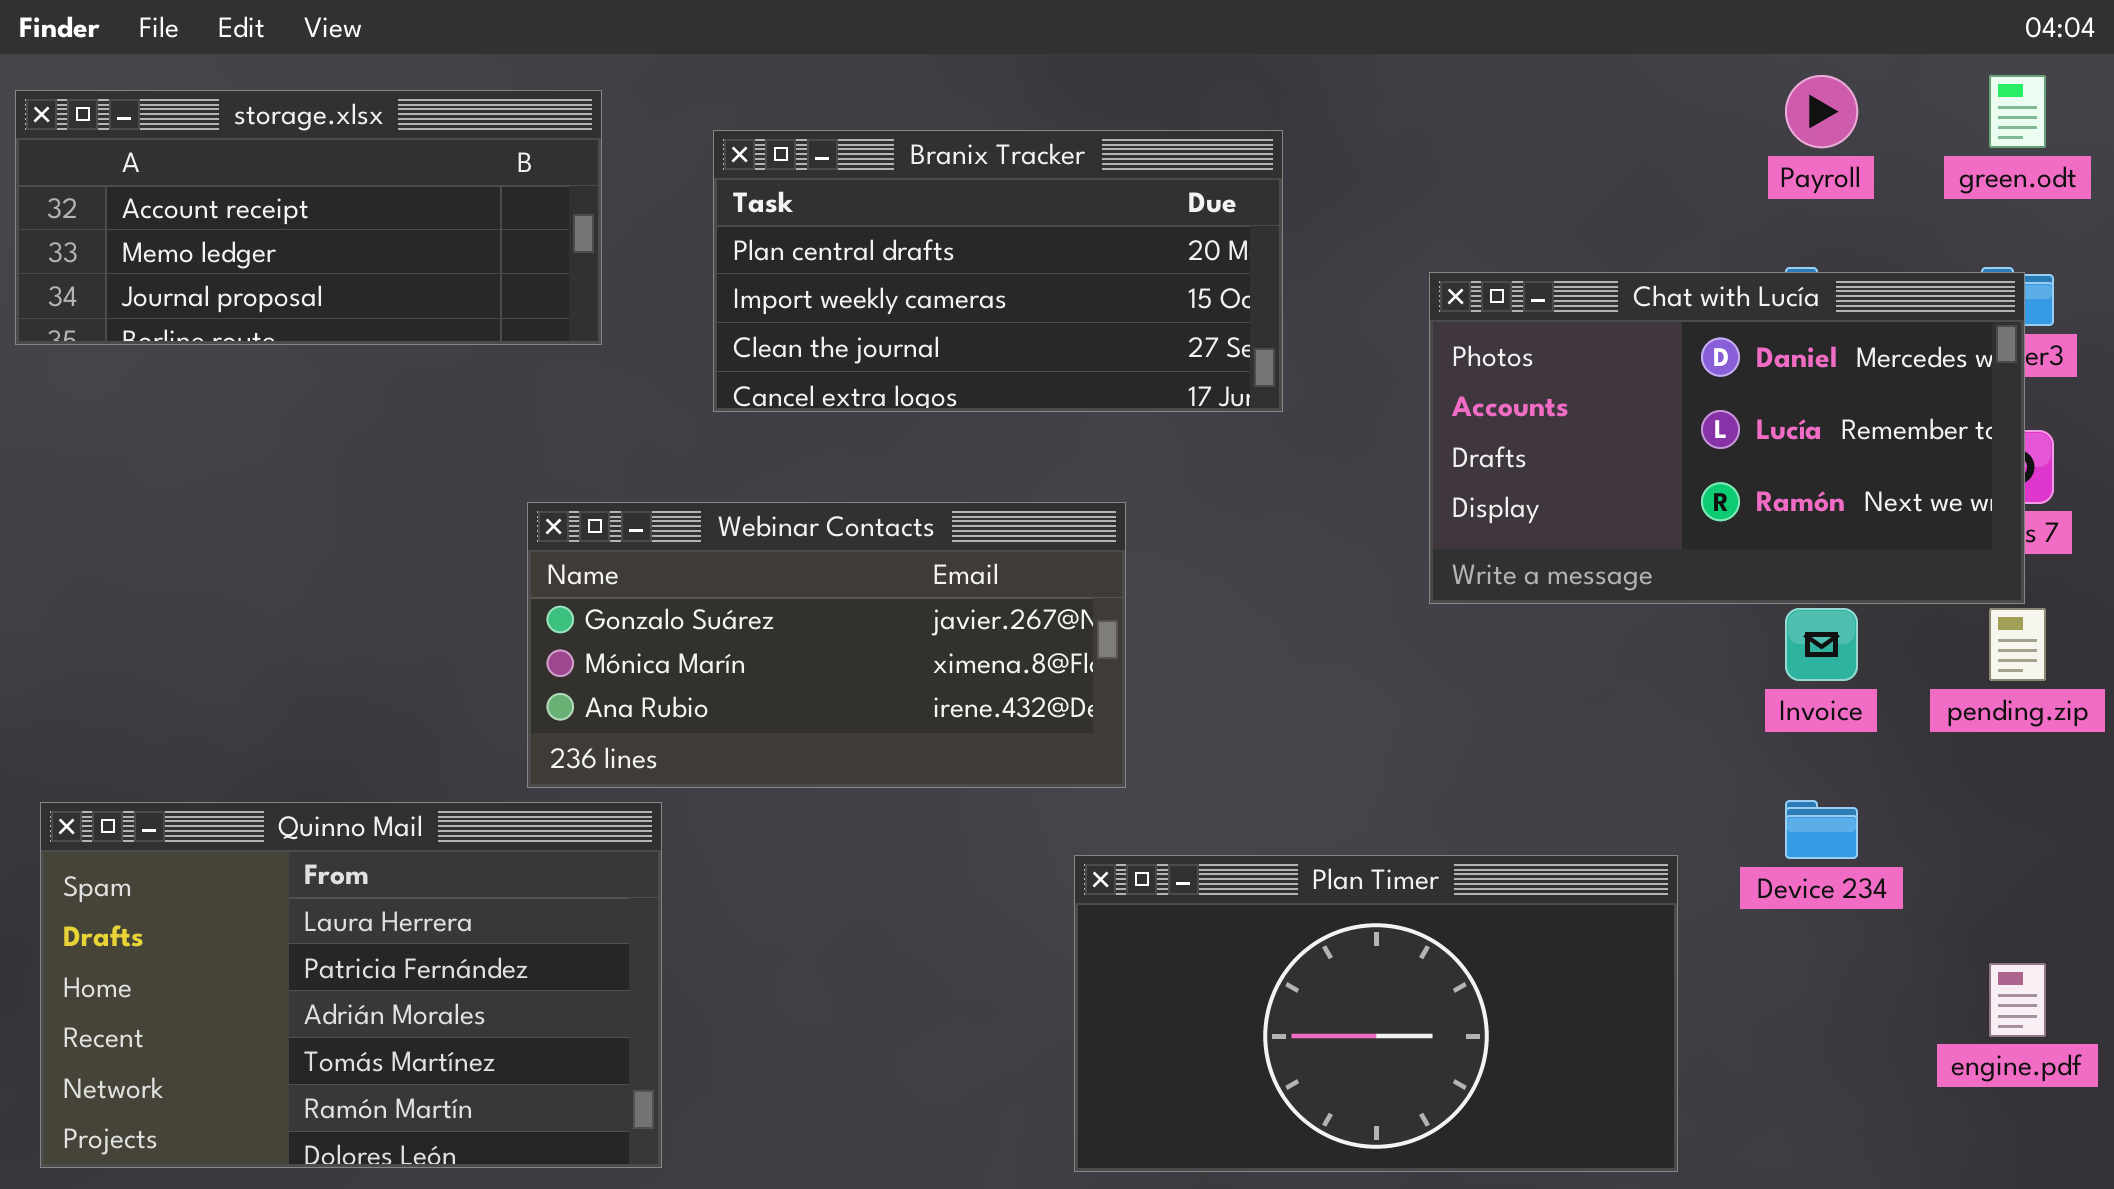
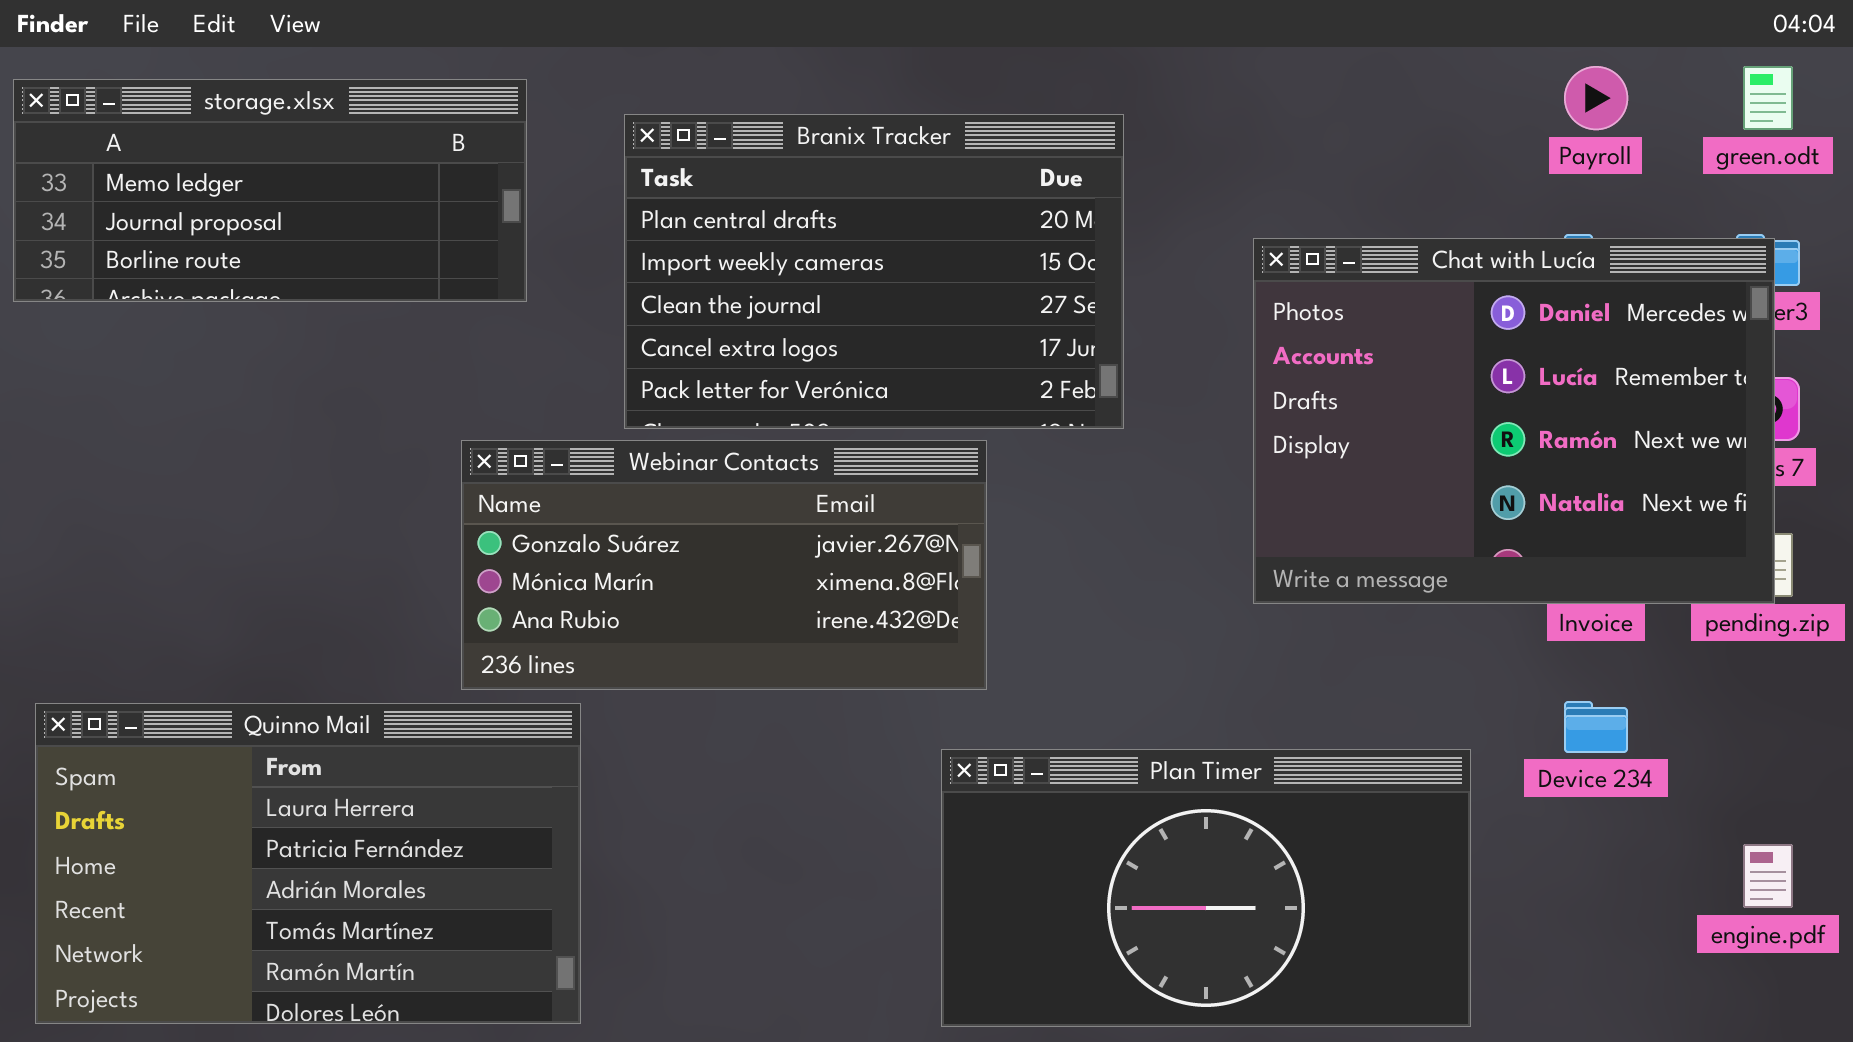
storage.xlsx: [15,90,602,345] -> [13,79,527,302], scrolled down 1 row
Branix Tracker: [713,130,1283,412] -> [624,114,1124,429], resized
Chat with Lucía: [1429,272,2025,604] -> [1253,238,1775,604], resized

